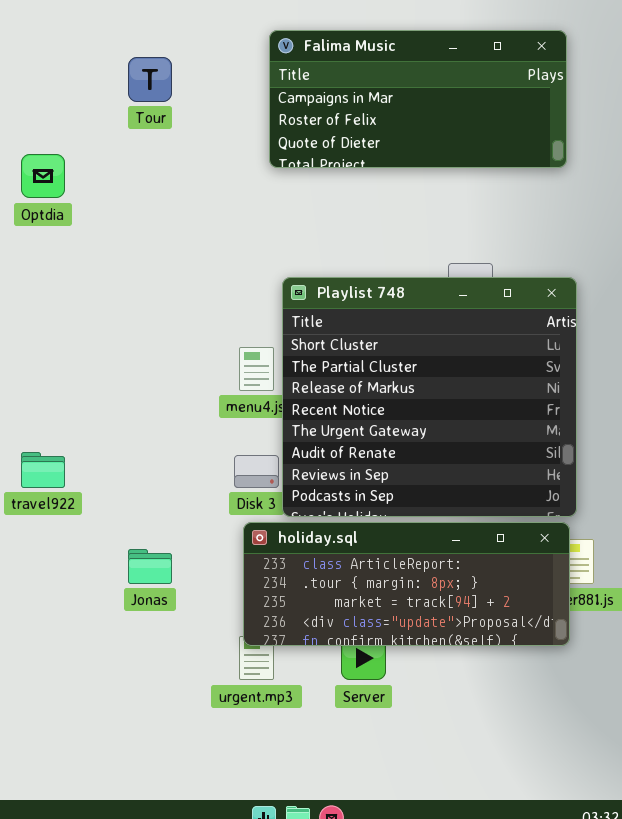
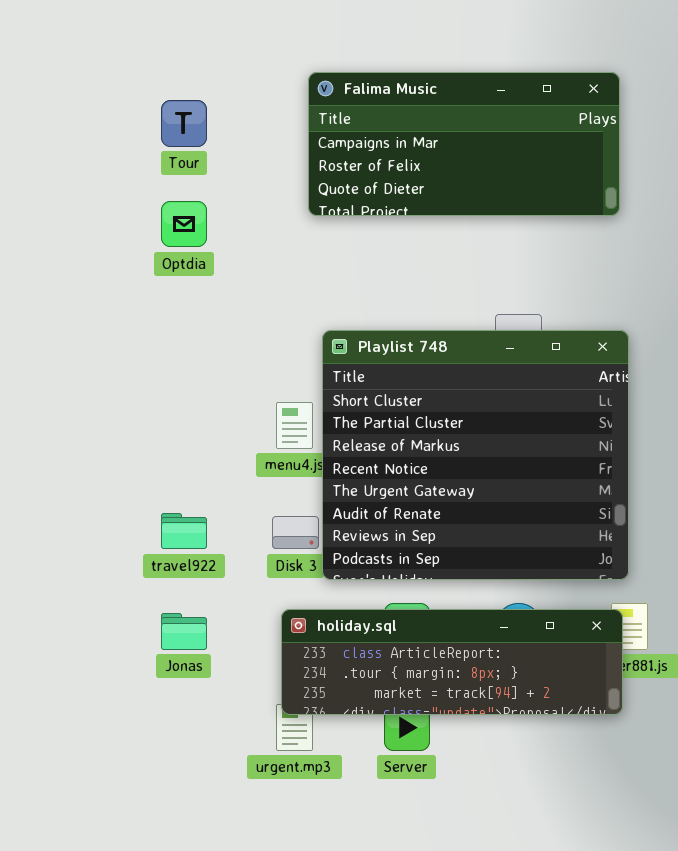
Optdia: [21,154,65,198] -> [161,201,207,247], moved
travel922: [21,452,65,488] -> [161,513,207,549], moved
holiday.sql: [243,522,570,646] -> [281,609,623,715], resized

